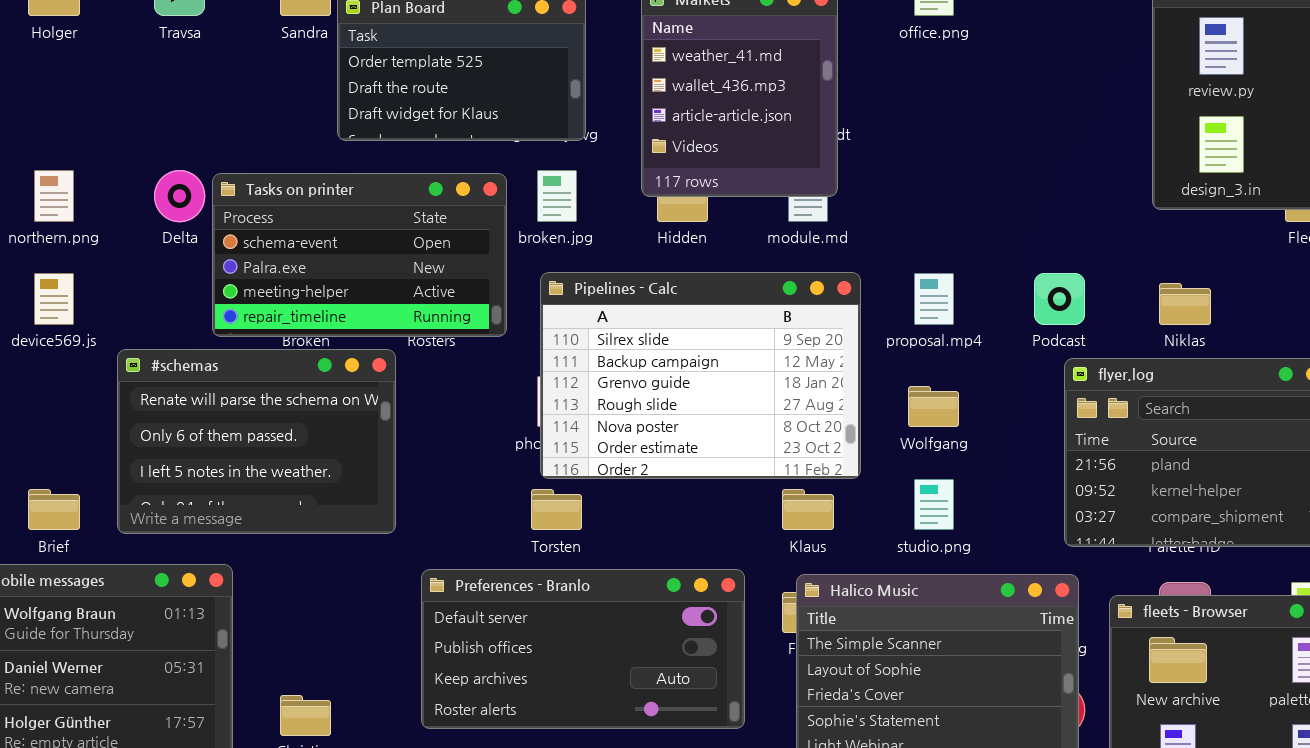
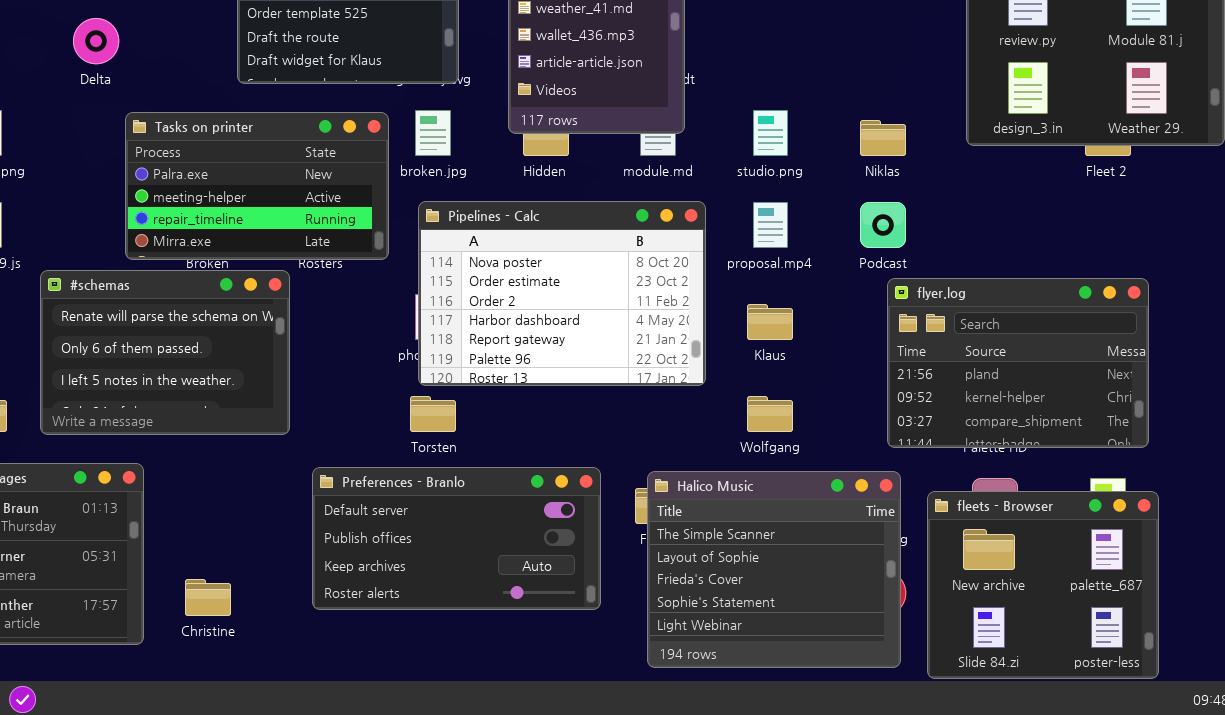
Delta: [154,170,205,222] -> [73,18,119,64], moved
Tasks on printer: [212,173,507,337] -> [125,112,389,260], scrolled down 1 row
Pipelines - Calc: [540,272,861,479] -> [418,201,706,386], scrolled down 4 rows
Niklas: [1159,283,1211,325] -> [860,120,906,156], moved
Wolfgang: [908,386,959,427] -> [747,396,793,432], moved
studio.png: [914,479,954,530] -> [753,110,788,156], moved
Klaus: [782,489,834,530] -> [747,304,793,340], moved

